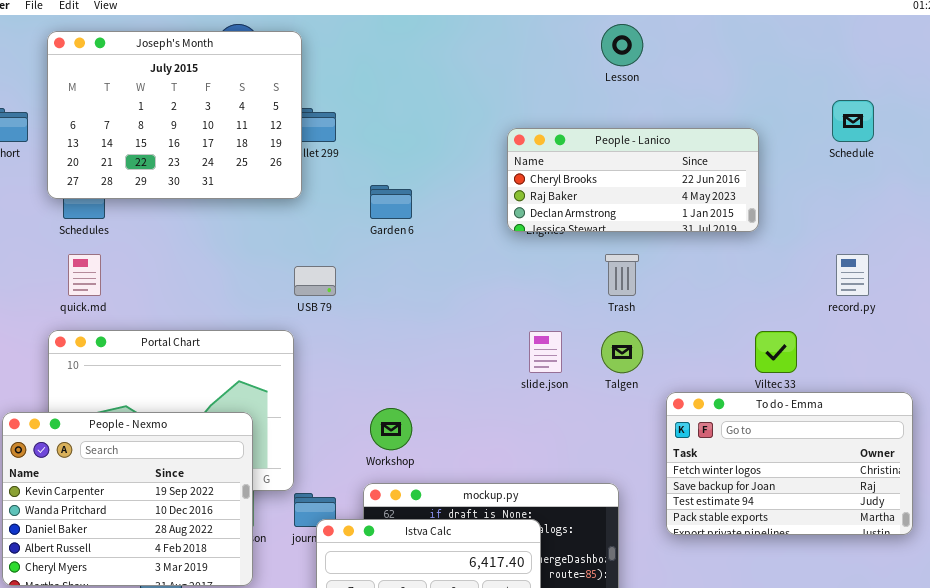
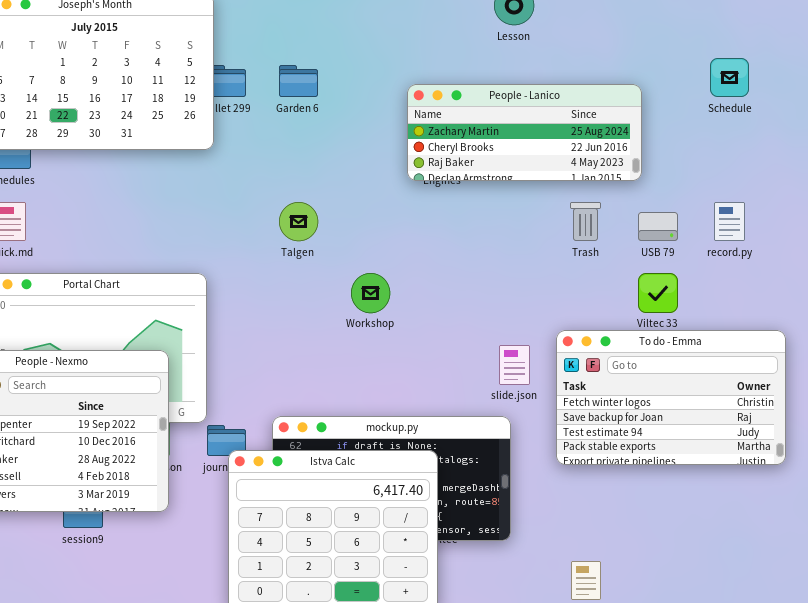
People - Lanico: [507,128,759,232] -> [407,84,642,181], scrolled up 1 row
Garden 6: [370,185,412,219] -> [279,65,318,97], moved
Trash: [605,254,639,296] -> [570,202,601,241], moved
USB 79: [294,266,336,296] -> [638,212,678,241], moved
slide.json: [529,331,562,373] -> [499,345,530,385], moved
Talgen: [601,331,643,373] -> [279,202,318,241], moved
Workshop: [370,408,412,450] -> [351,273,390,313], moved

